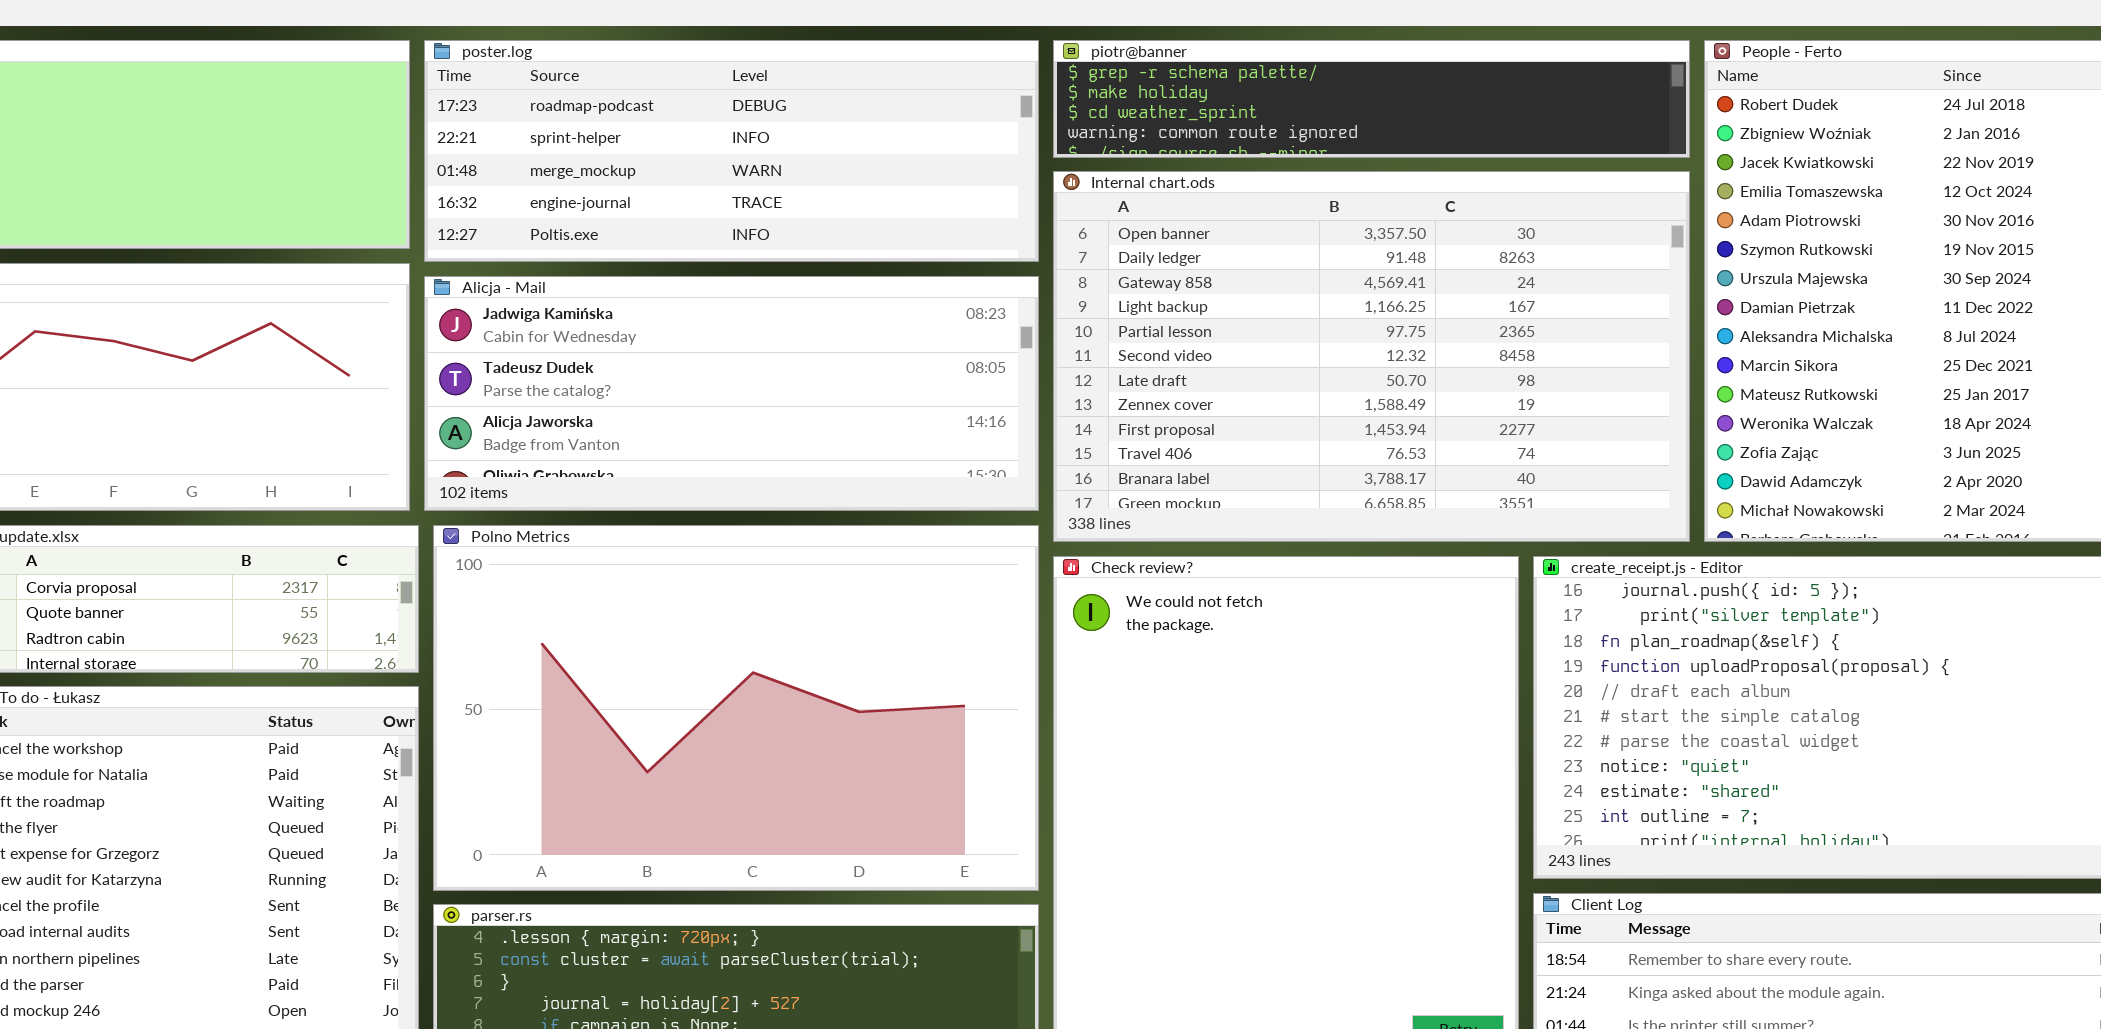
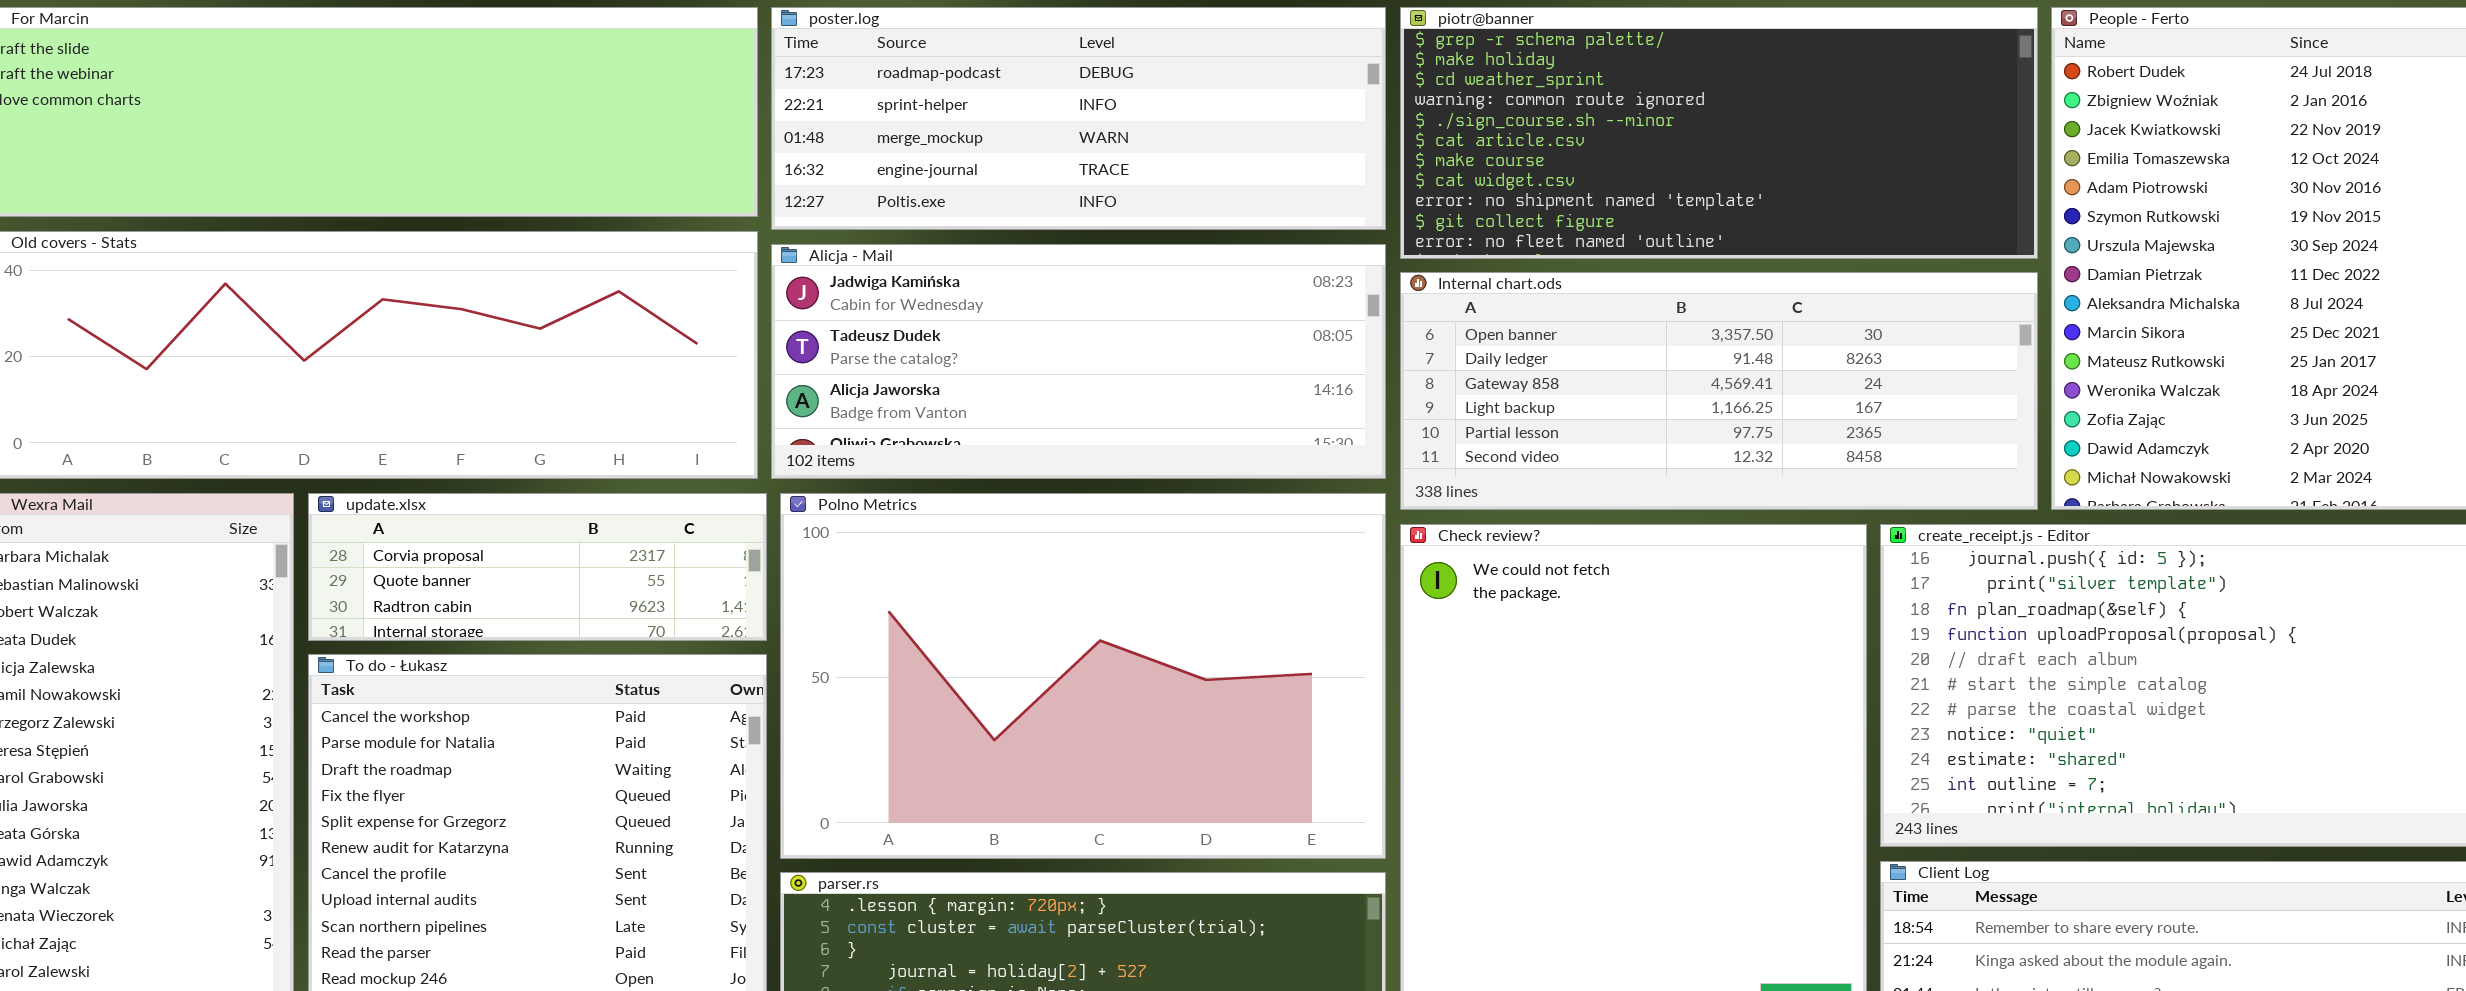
piotr@banner: [1053,40,1690,158] -> [1400,7,2038,259], resized
Internal chart.ods: [1053,171,1690,542] -> [1400,272,2038,510], resized

